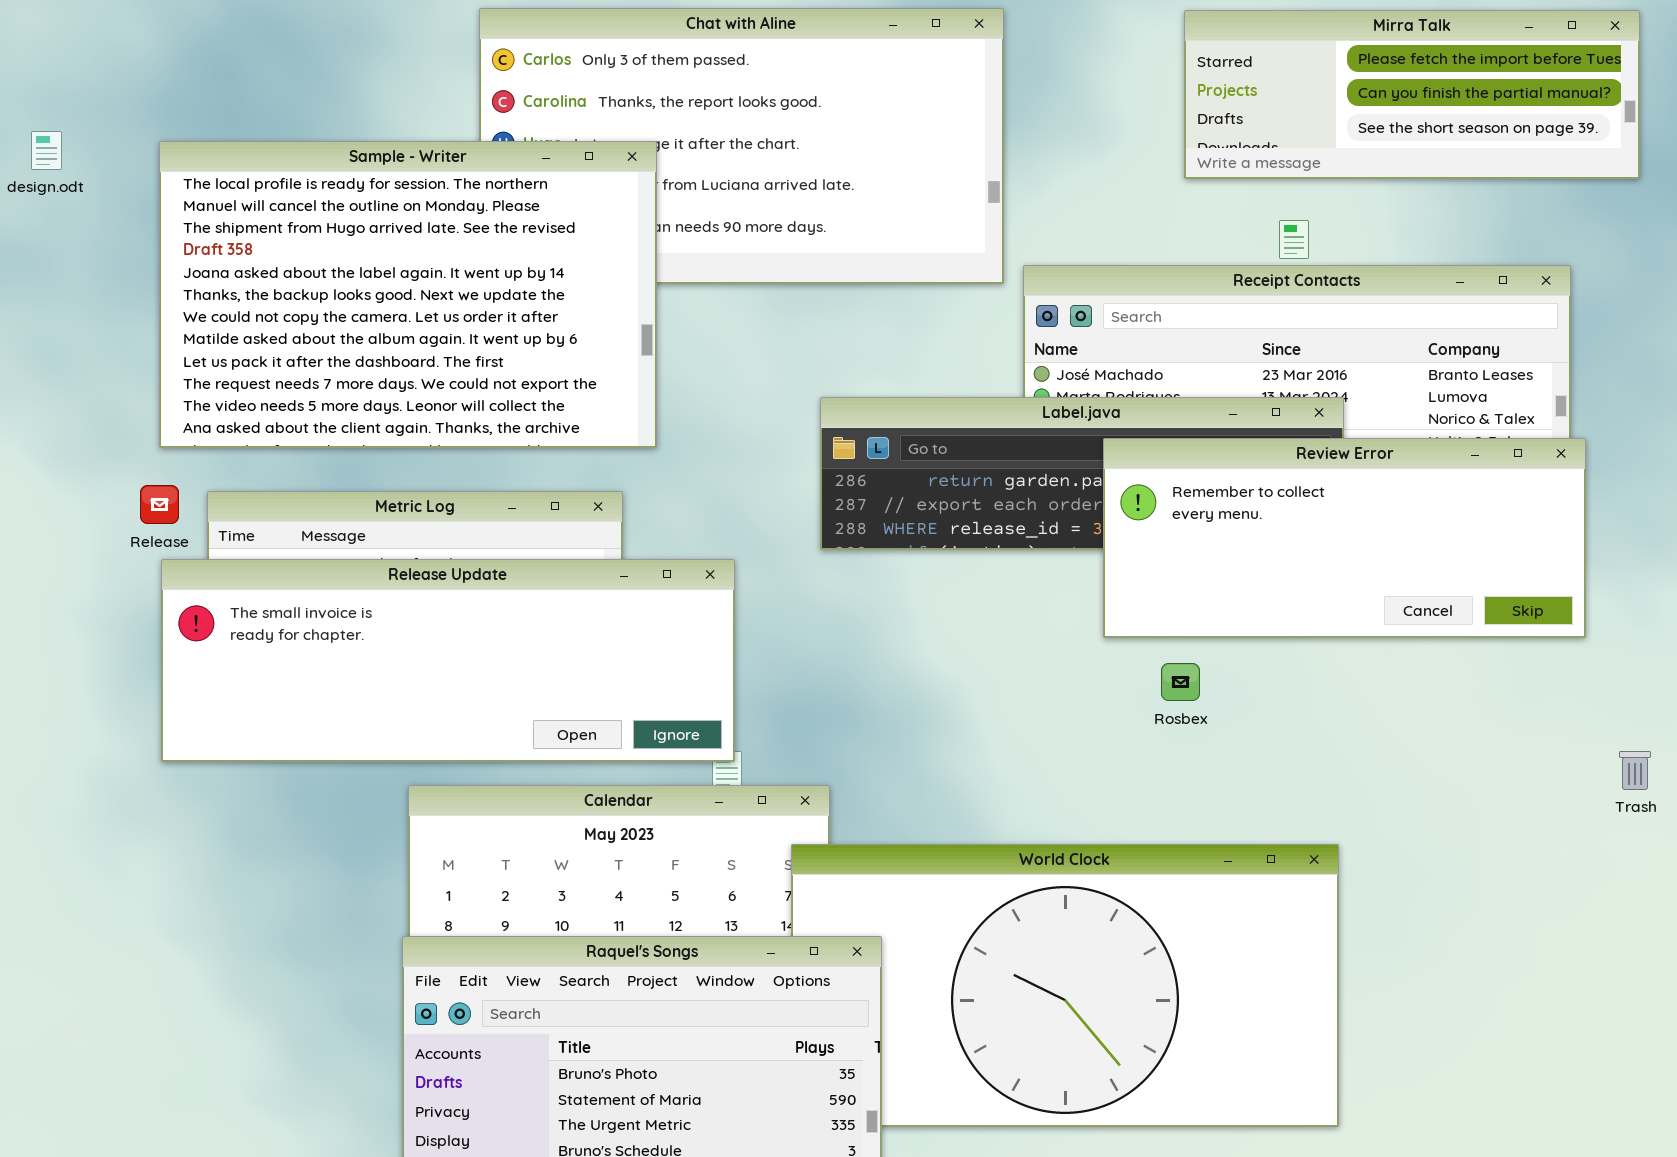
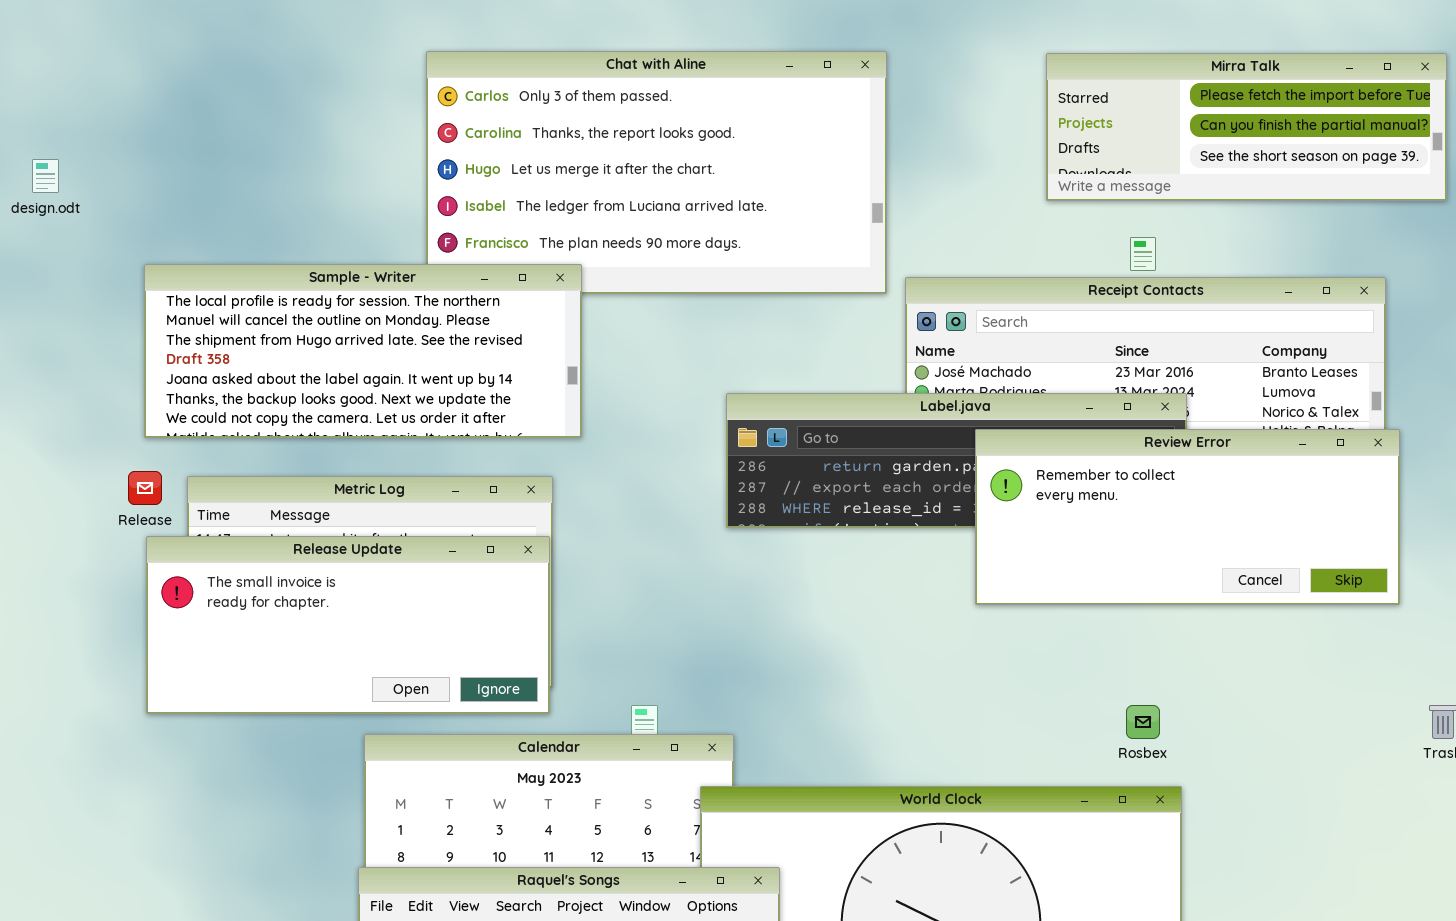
Sample - Writer: [159,141,657,448] -> [144,264,582,438], resized
Release Update: [161,559,735,762] -> [146,536,550,714], resized
Rosbex: [1161,663,1200,701] -> [1126,705,1160,739], moved

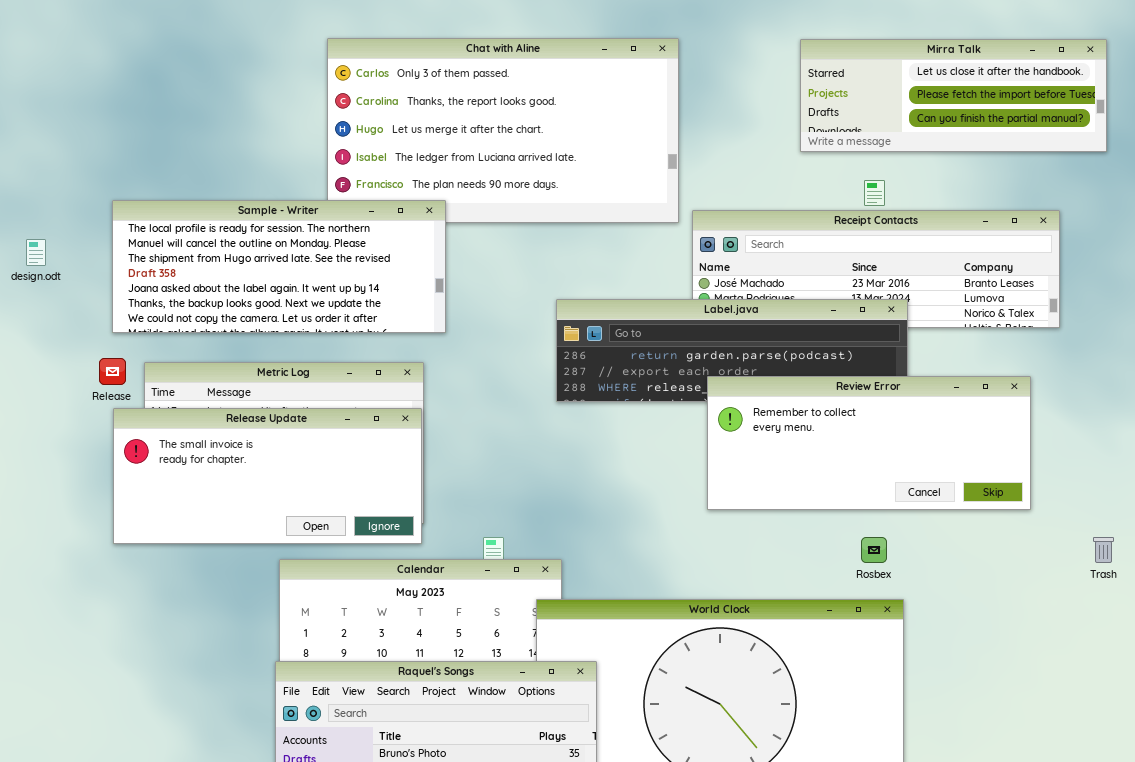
Mirra Talk: [1046,53,1447,201] -> [800,39,1107,152], scrolled up 1 row
design.odt: [32,159,59,193] -> [26,239,46,266], moved
Review Error: [975,429,1400,605] -> [707,376,1031,510], moved

